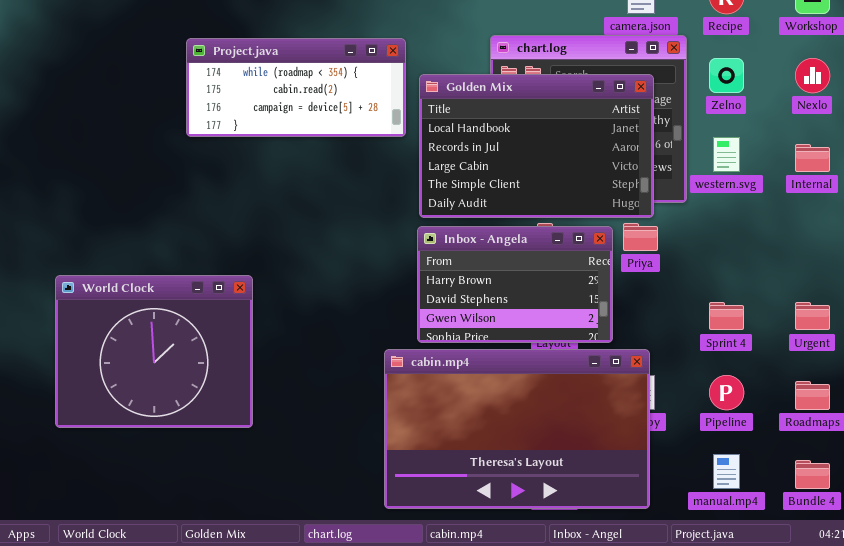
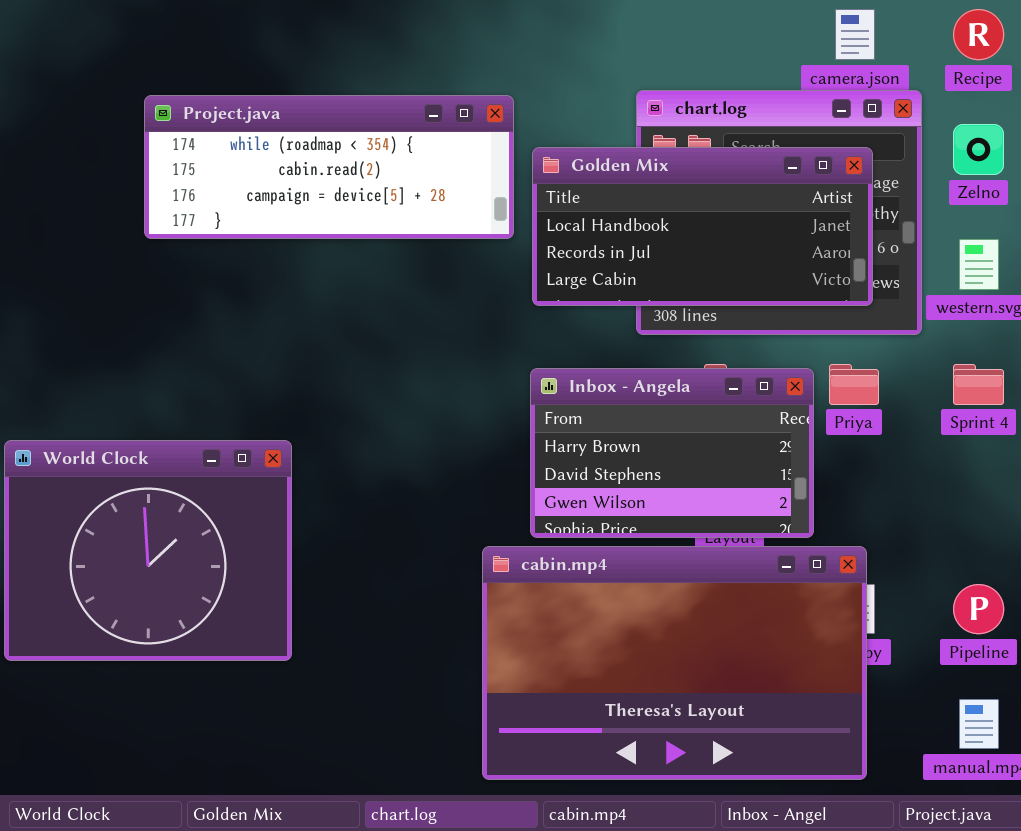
Project.java: [186,38,406,137] -> [144,95,514,239], resized
Golden Mix: [419,74,654,218] -> [532,147,873,306], resized
Sprint 4: [709,302,744,330] -> [953,364,1004,405], moved

